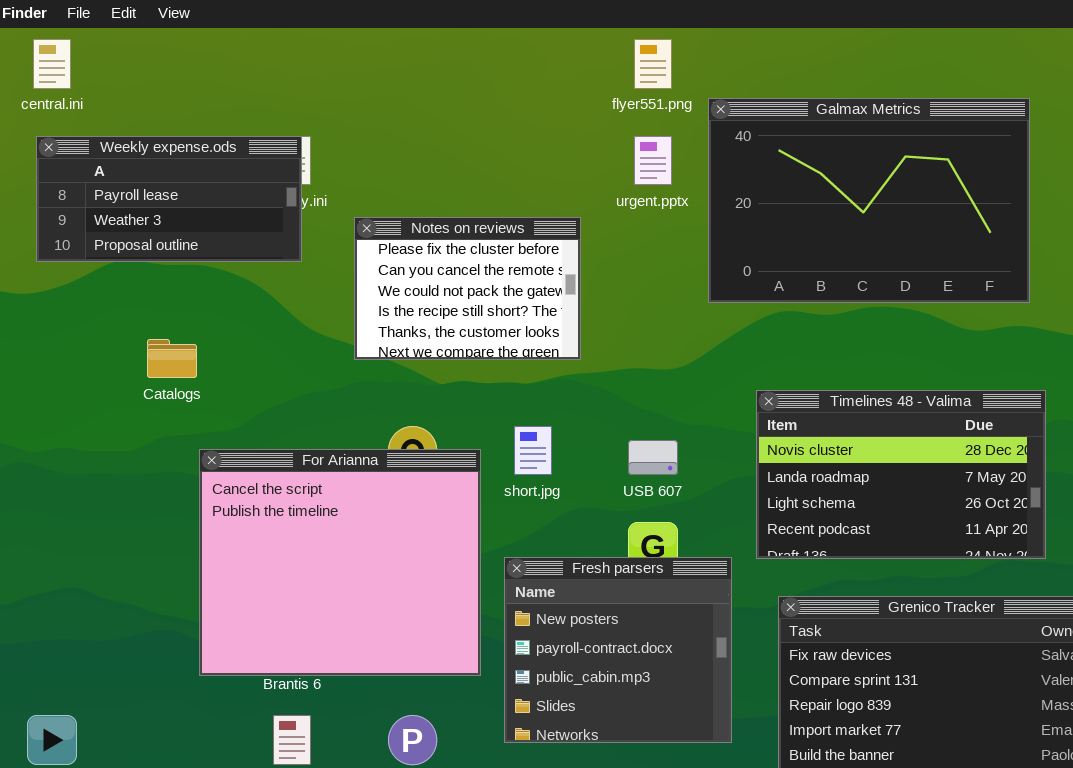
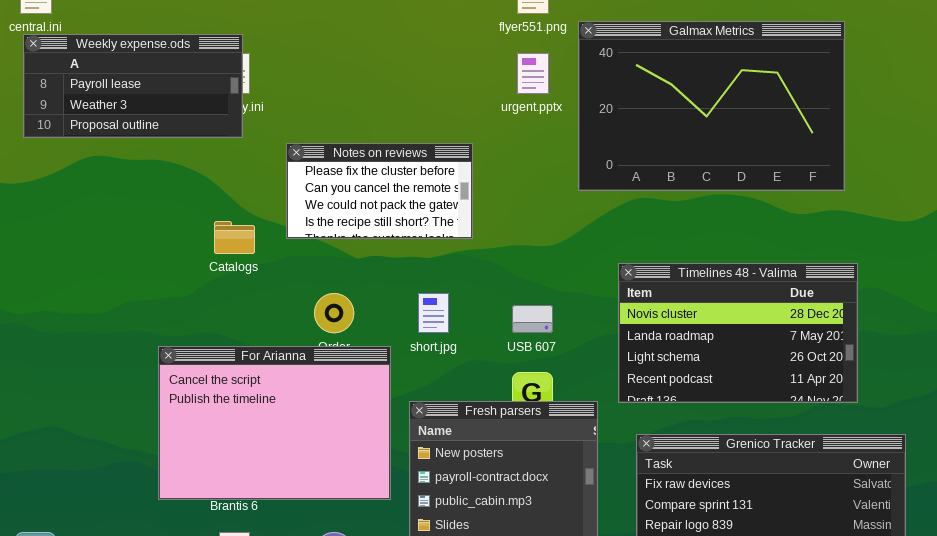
Weekly expense.ods: [36,136,302,262] -> [23,34,243,138], moved
Notes on reviews: [354,217,581,360] -> [286,143,473,239], resized
Catalogs: [147,339,197,378] -> [214,221,255,254], moved
For Arianna: [199,449,481,676] -> [158,346,391,500], resized

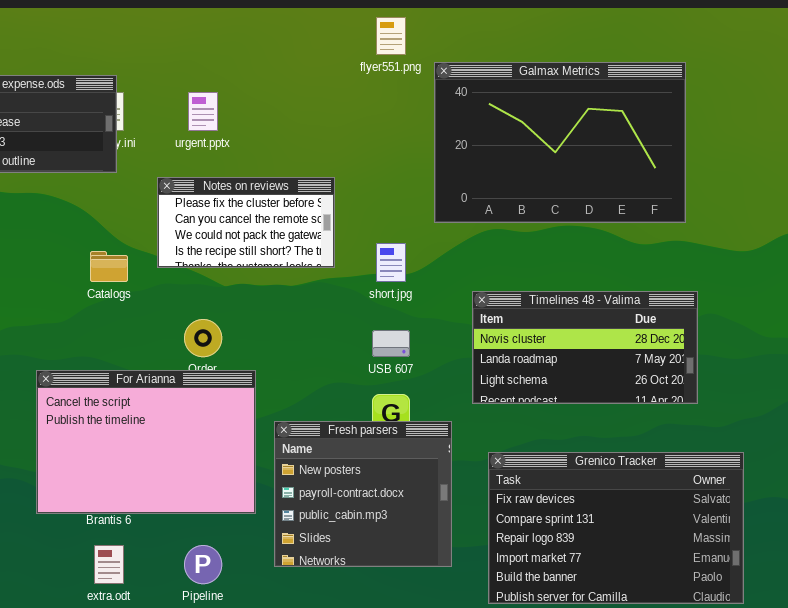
urgent.pptx: [517,53,549,94] -> [188,92,218,131], moved
Timelines 48 - Valima: [618,263,858,403] -> [472,291,698,404], resized
short.jpg: [418,293,449,333] -> [376,243,406,282], moved

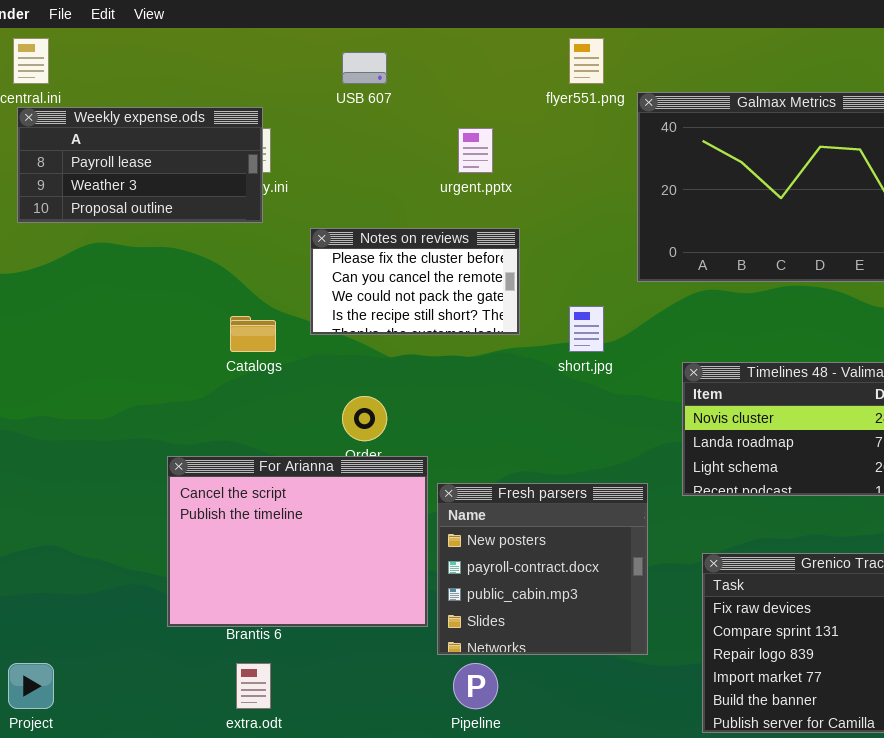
urgent.pptx: [188,92,218,131] -> [458,128,493,173], moved
USB 607: [372,330,410,357] -> [342,52,387,84], moved
Fresh parsers: [274,421,452,567] -> [437,483,648,655], moved
Pipeline: [184,545,222,584] -> [453,663,498,709], moved

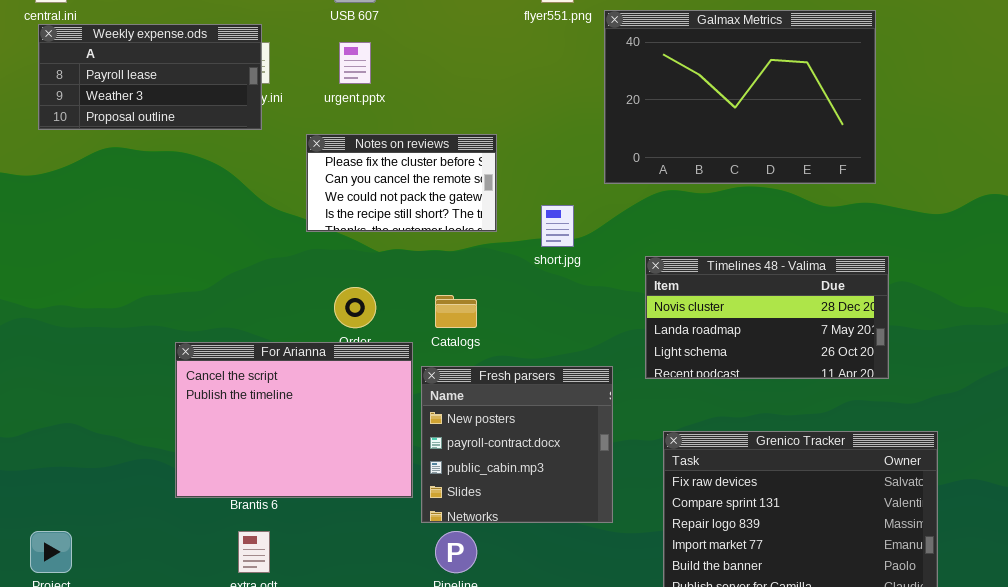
urgent.pptx: [458,128,493,173] -> [339,42,371,84], moved
Catalogs: [230,316,276,352] -> [435,295,477,328], moved

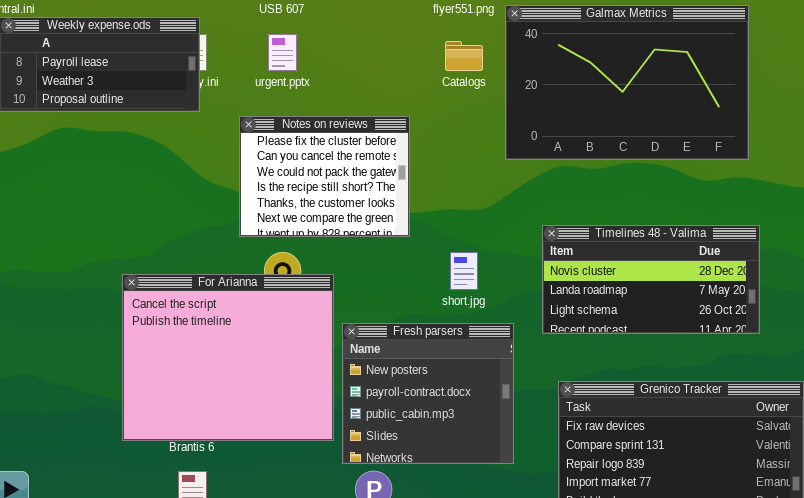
Notes on reviews: [306,134,497,232] -> [239,116,410,237], resized
short.jpg: [541,205,574,247] -> [450,252,478,290], moved
Catalogs: [435,295,477,328] -> [445,41,483,71], moved
For Arianna: [175,342,413,498] -> [122,274,334,441], resized

